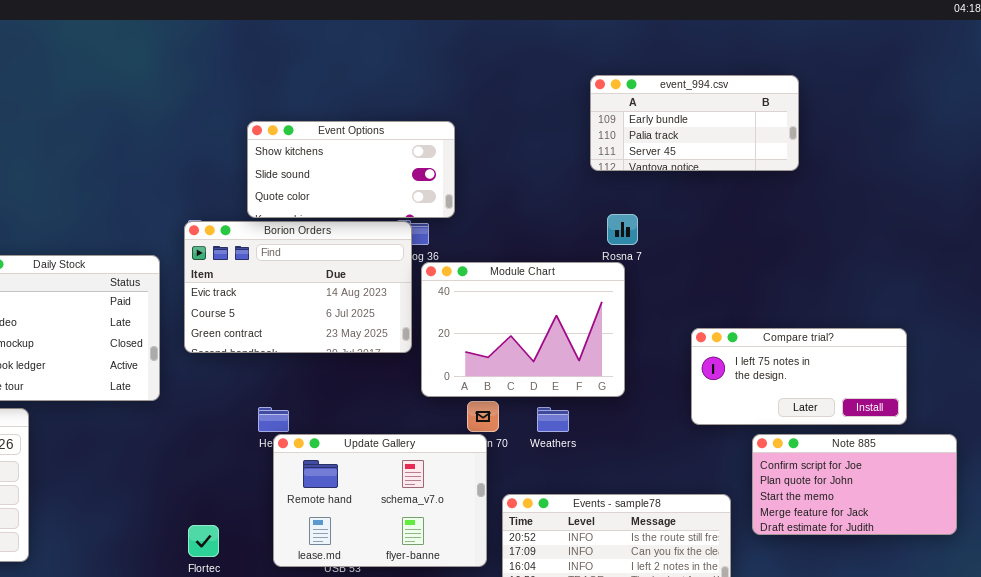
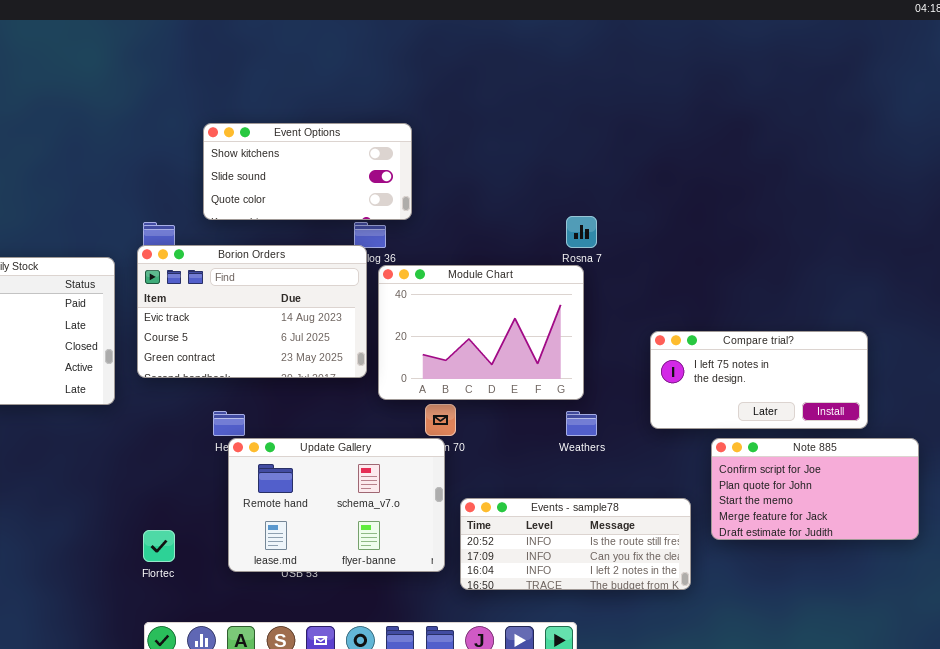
event_994.csv: [590,75,799,171] -> none, closed
Borion Orders: [184,221,412,353] -> [137,245,367,378], moved
Weathers: [537,407,569,432] -> [566,411,597,436], moved

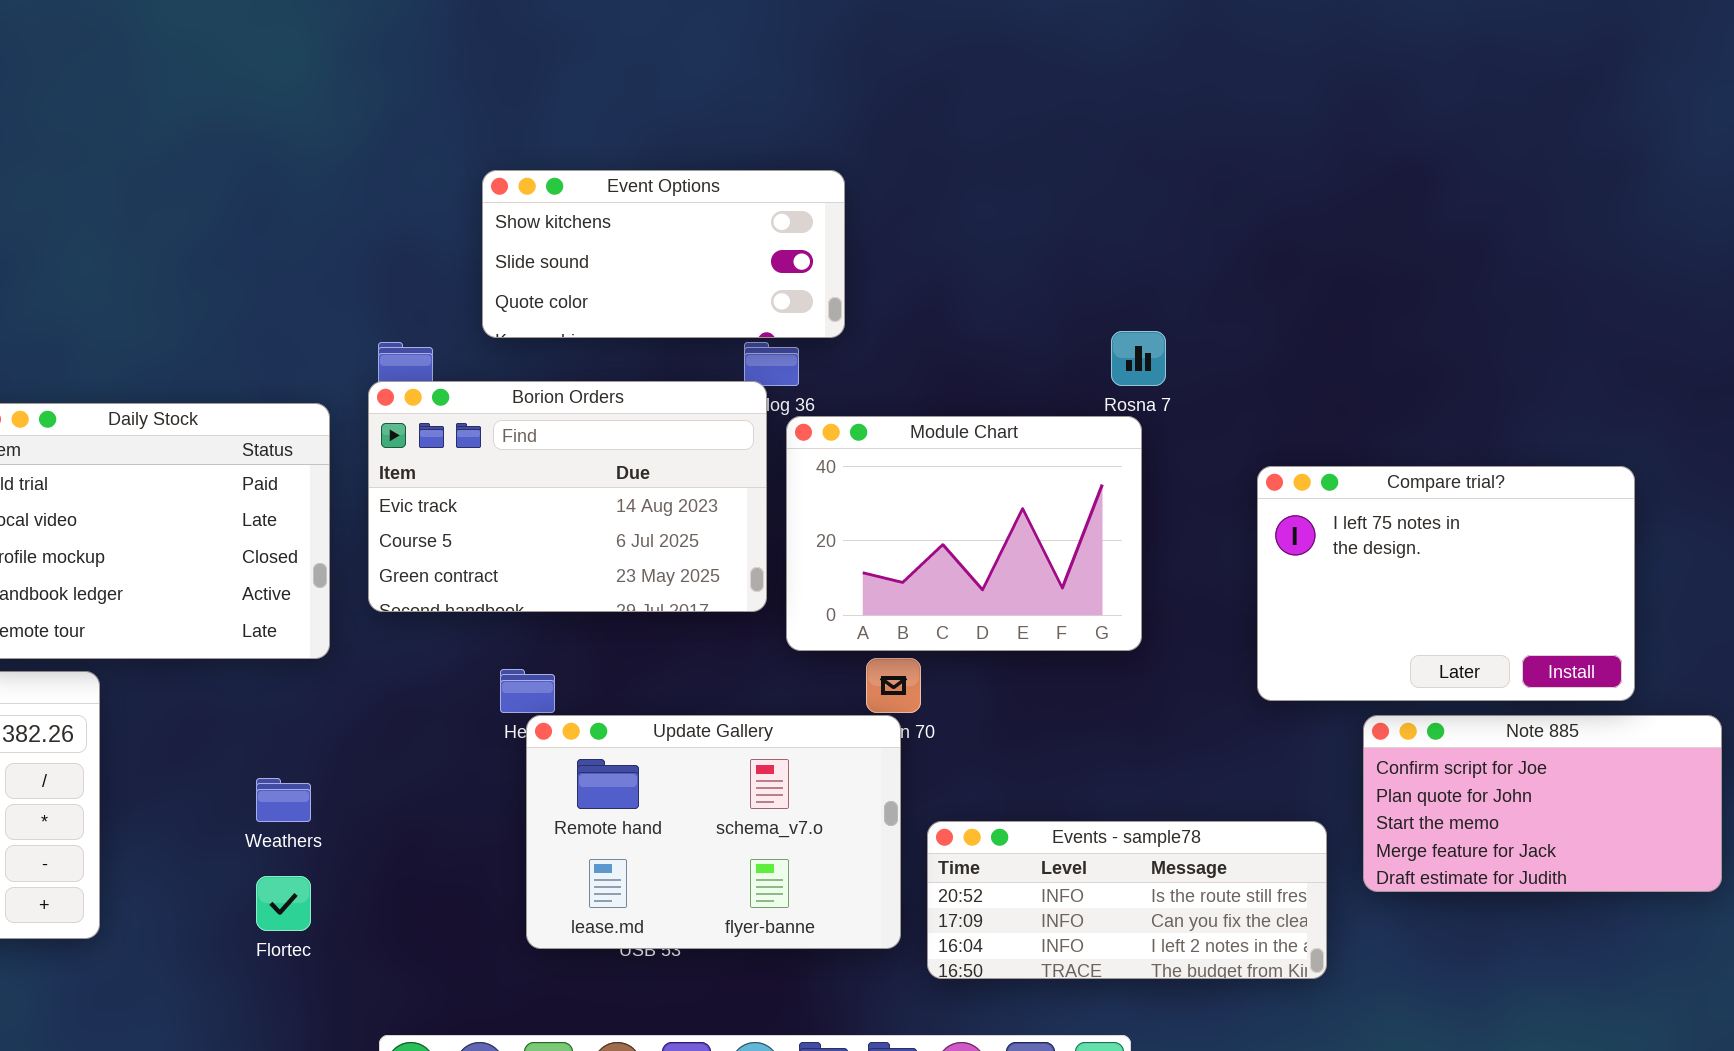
Compare trial?: [650,331,868,429] -> [1257,466,1635,701], resized
Weathers: [566,411,597,436] -> [256,778,311,822], moved
Flortec: [143,530,175,562] -> [256,876,311,931], moved

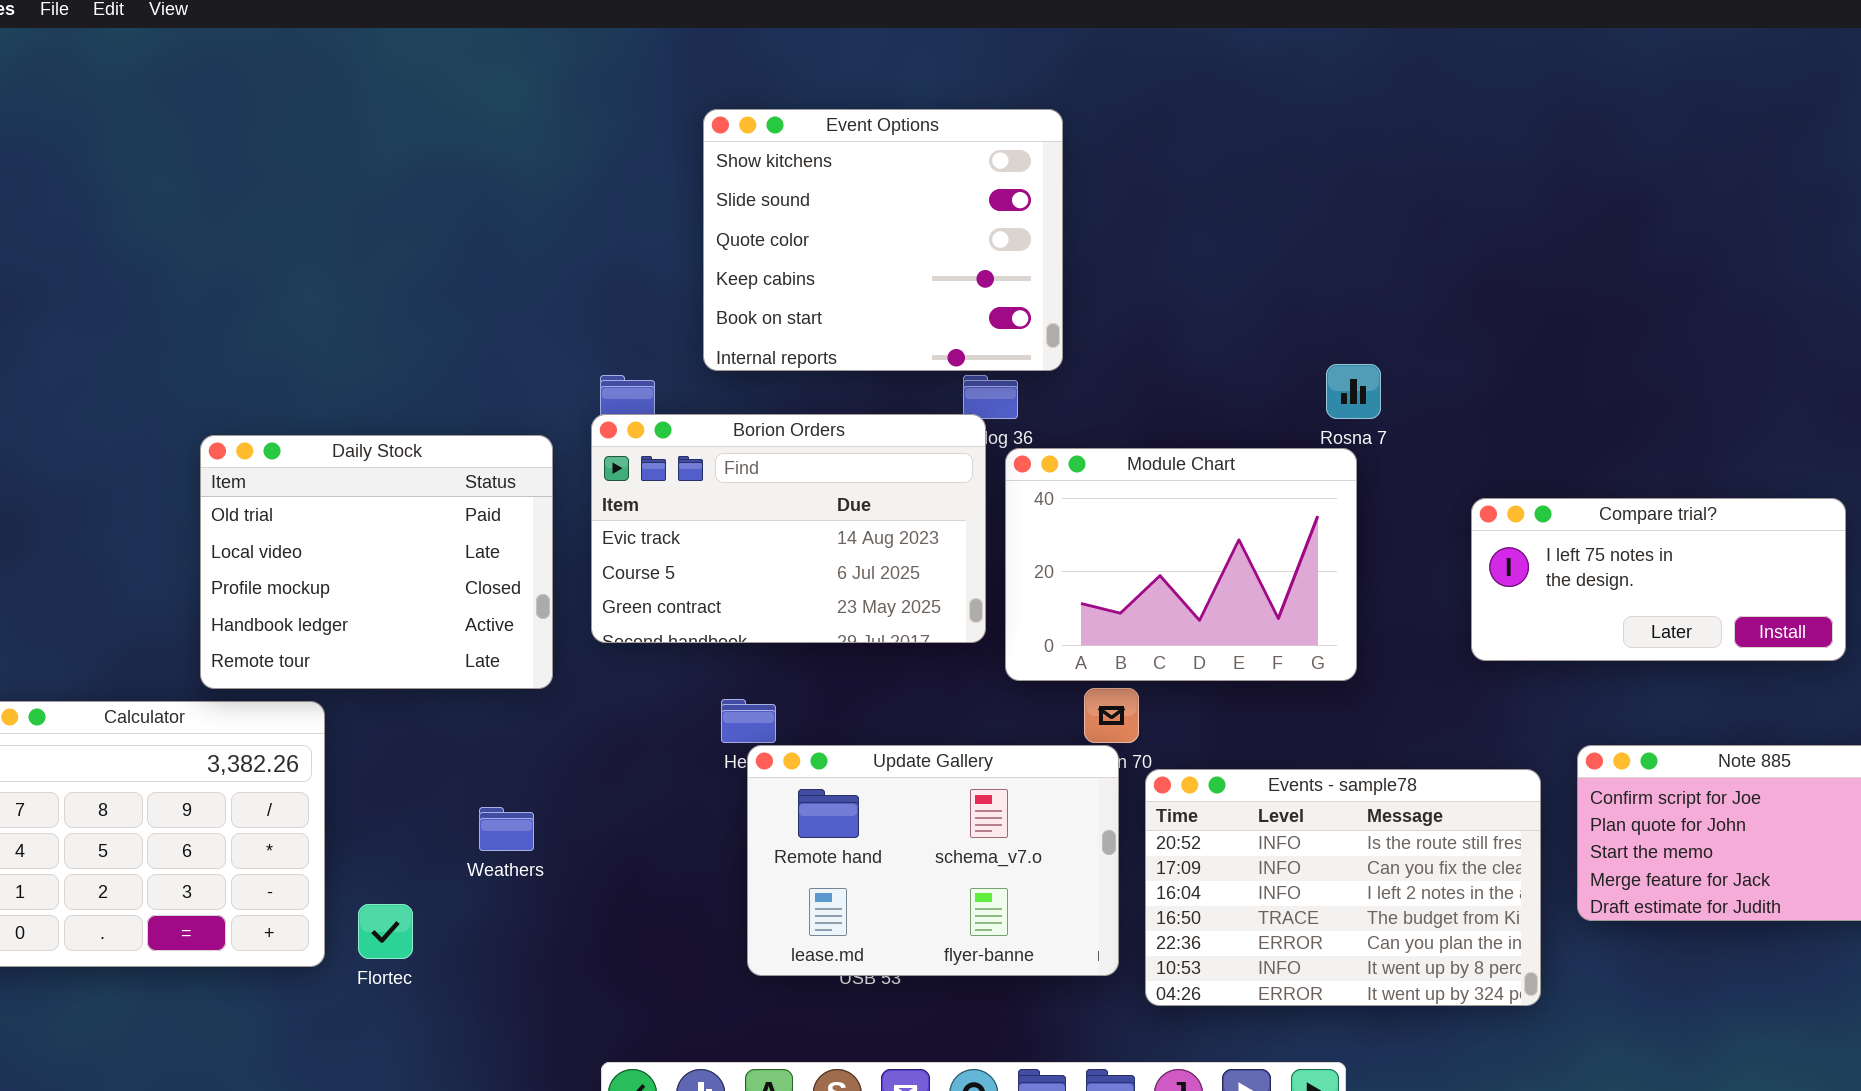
Event Options: [482,170,845,338] -> [703,109,1063,371], resized
Compare trial?: [1257,466,1635,701] -> [1471,498,1846,661], resized
Events - sample78: [927,821,1327,979] -> [1145,769,1541,1006], resized
Flortec: [256,876,311,931] -> [358,904,413,959], moved

